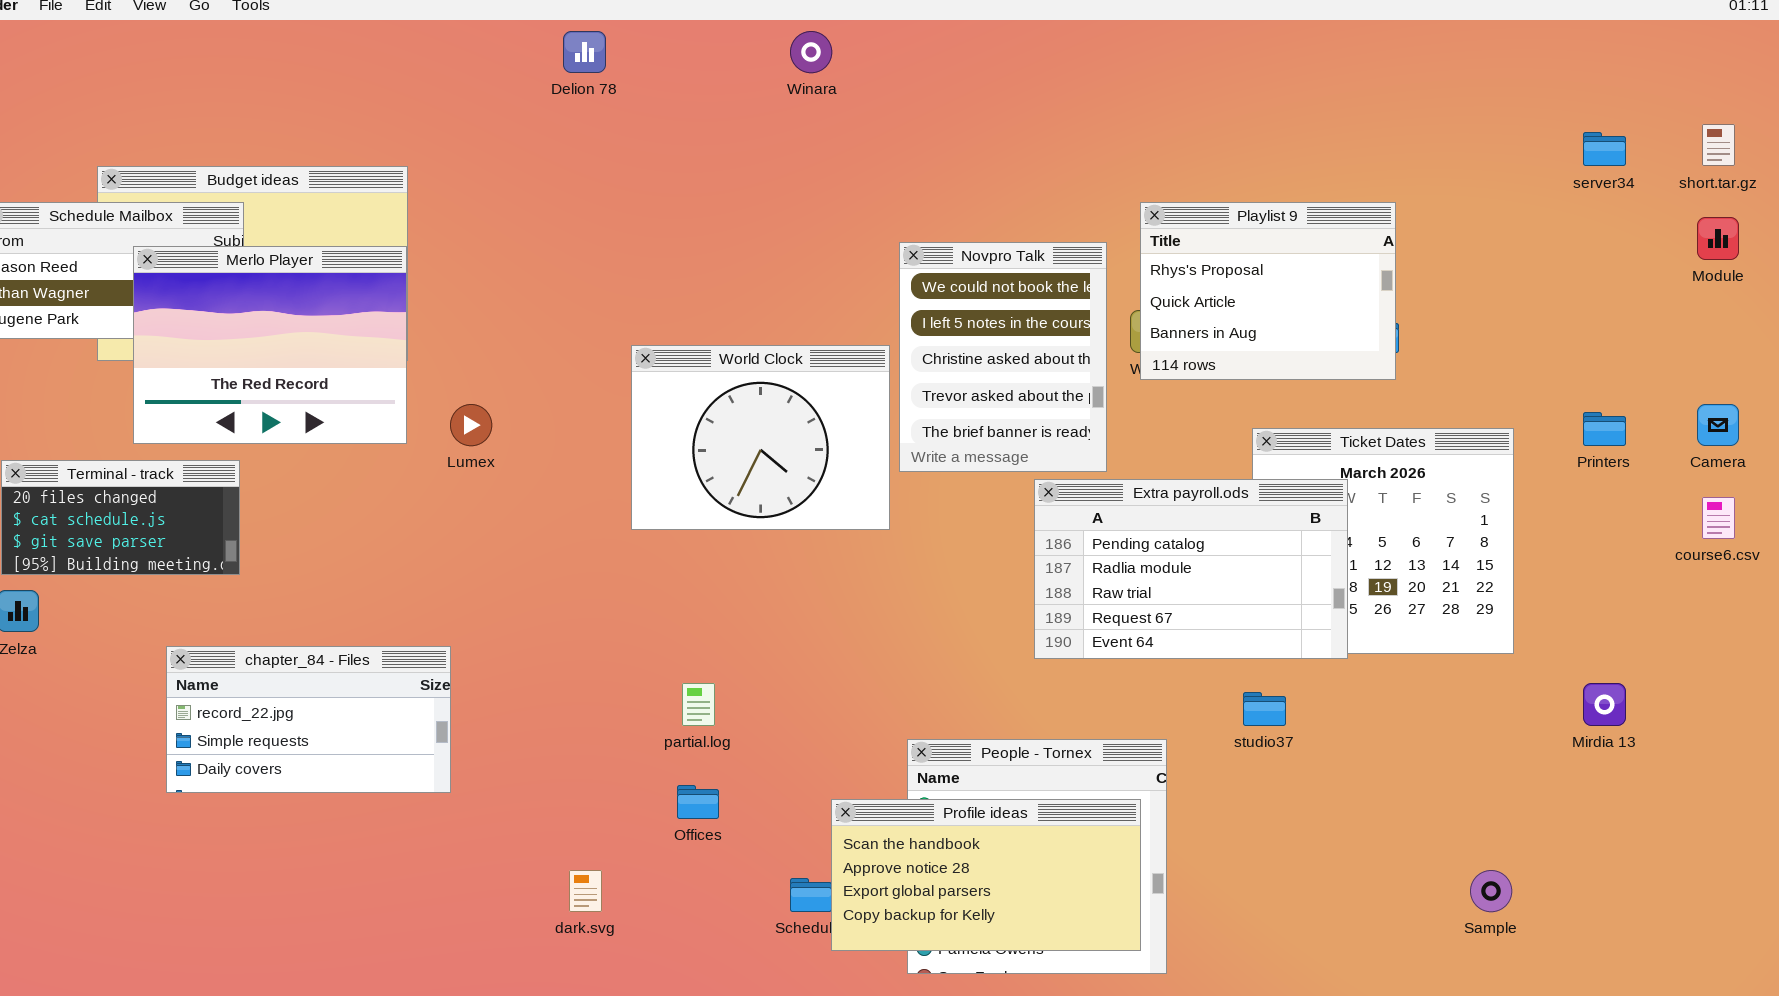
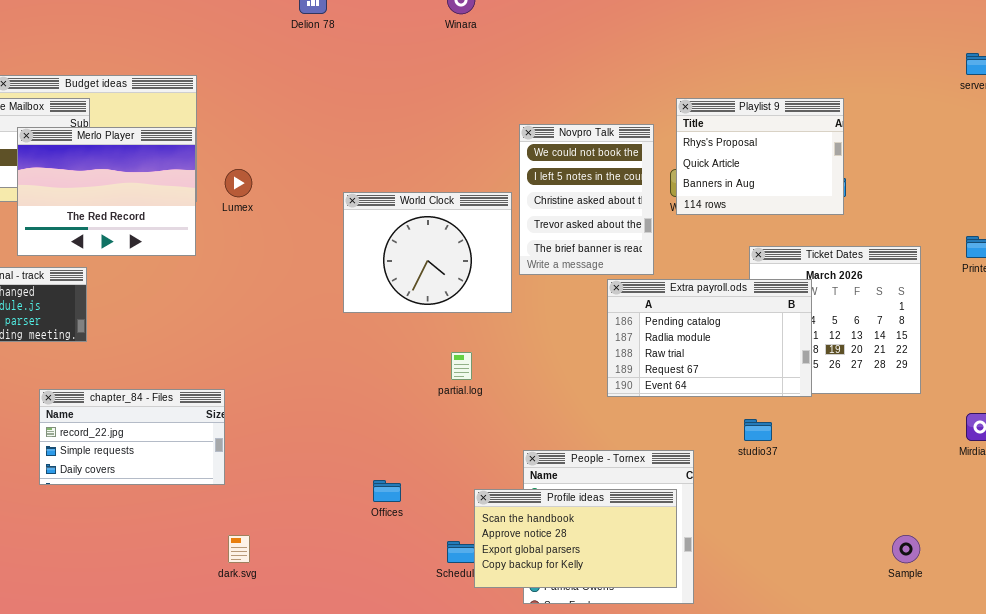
Lumex: [450,404,492,446] -> [225,169,252,197], moved
partial.log: [682,683,715,726] -> [451,352,472,380], moved
dark.svg: [569,870,602,912] -> [228,535,250,563], moved

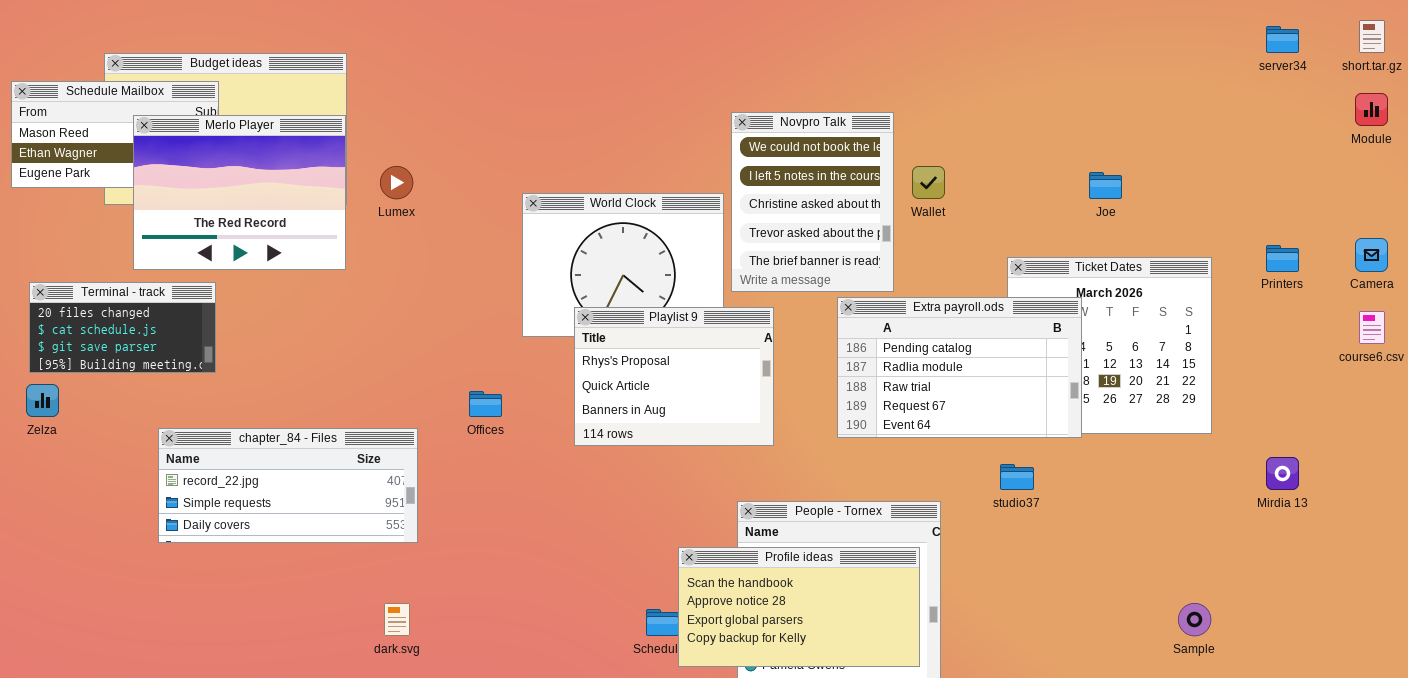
Playlist 9: [676,98,844,215] -> [574,307,774,446], moved
chapter_84 - Files: [39,389,225,485] -> [158,428,418,543], resized
Offices: [373,480,401,502] -> [469,391,502,417], moved

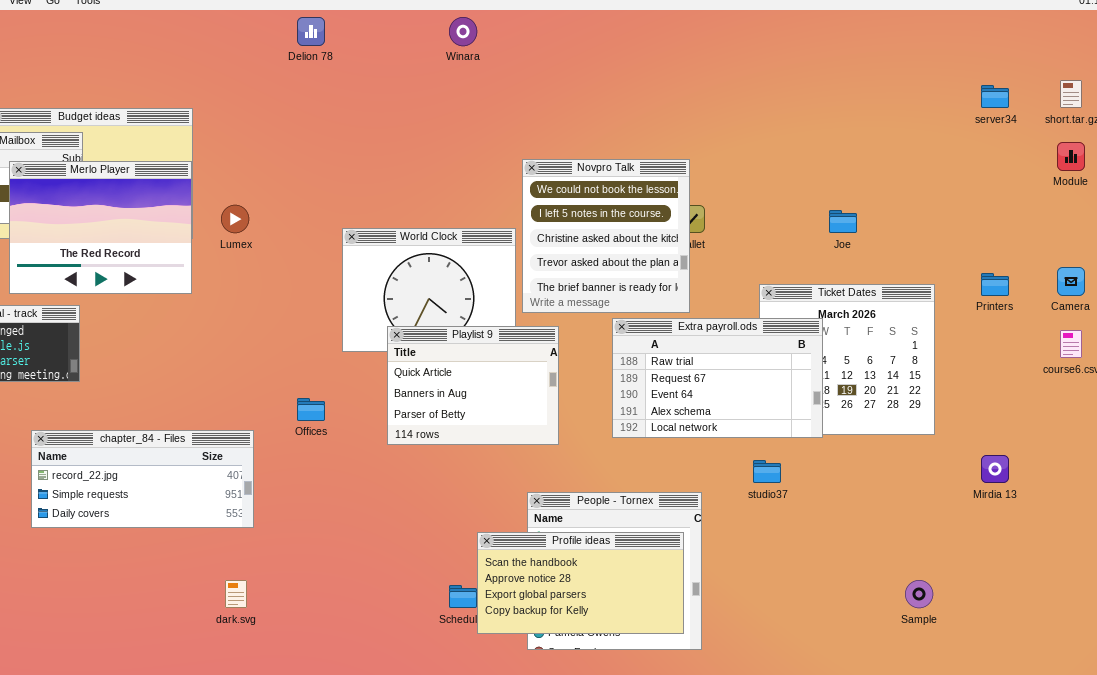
Novpro Talk: [731,112,894,292] -> [522,159,690,313], resized
Extra payroll.ods: [837,297,1082,438] -> [612,318,823,438], scrolled down 2 rows
Playlist 9: [574,307,774,446] -> [387,326,559,445], scrolled down 1 row

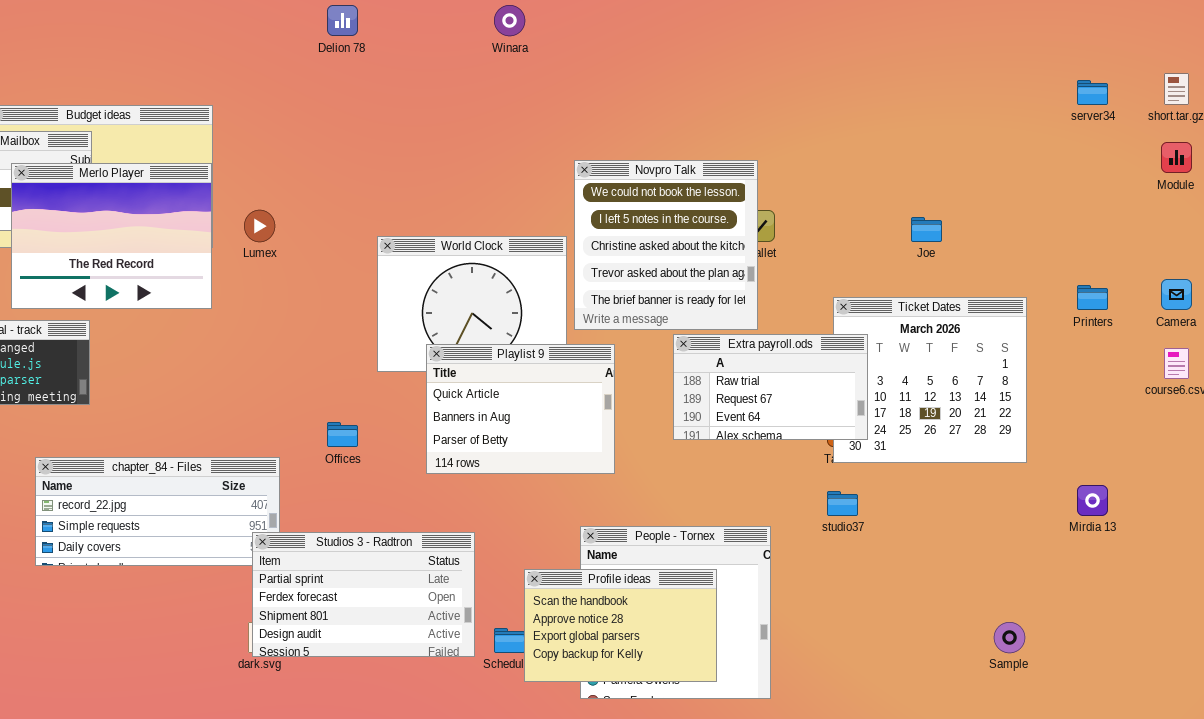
Extra payroll.ods: [612,318,823,438] -> [673,334,868,440], resized
Studios 3 - Radtron: none -> [252,532,475,657], opened
Profile ideas: [477,532,684,634] -> [524,569,717,682], resized

